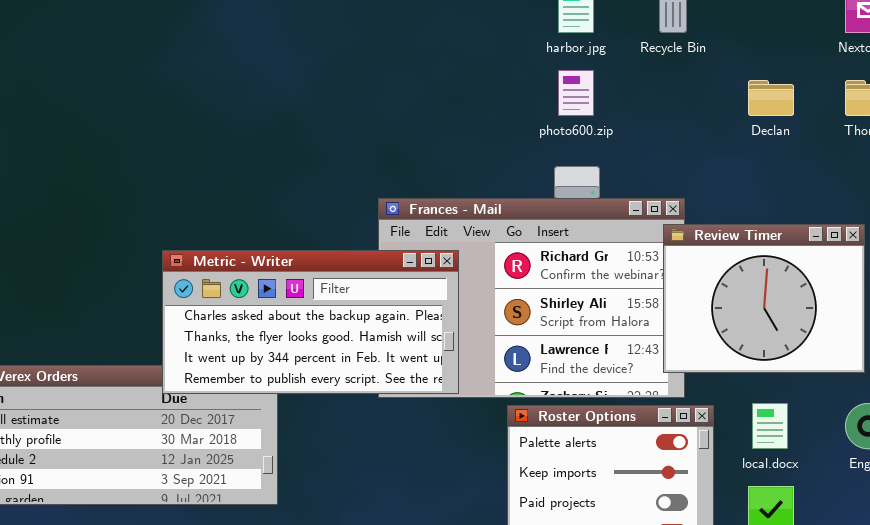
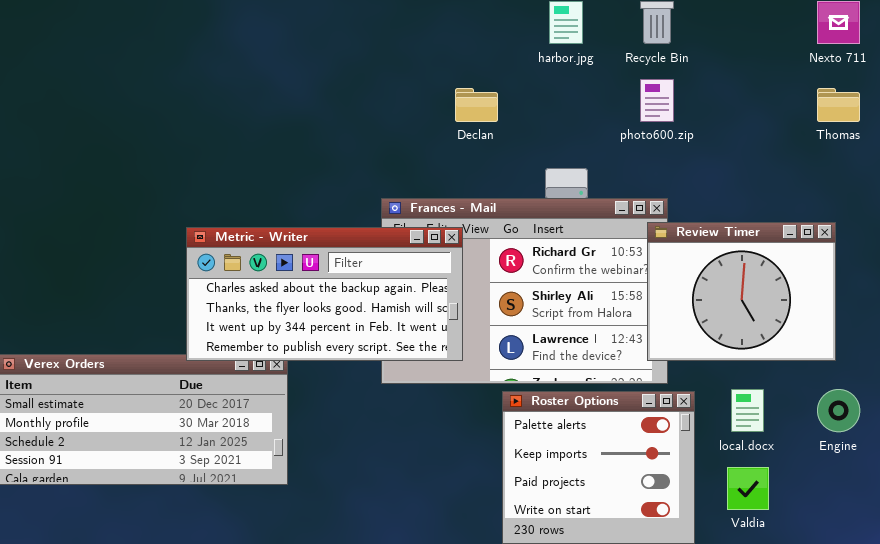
photo600.zip: [558,70,594,116] -> [640,79,674,122], moved
Declan: [748,80,794,116] -> [455,88,498,122], moved
Metric - Writer: [162,250,459,394] -> [186,227,463,361], moved

